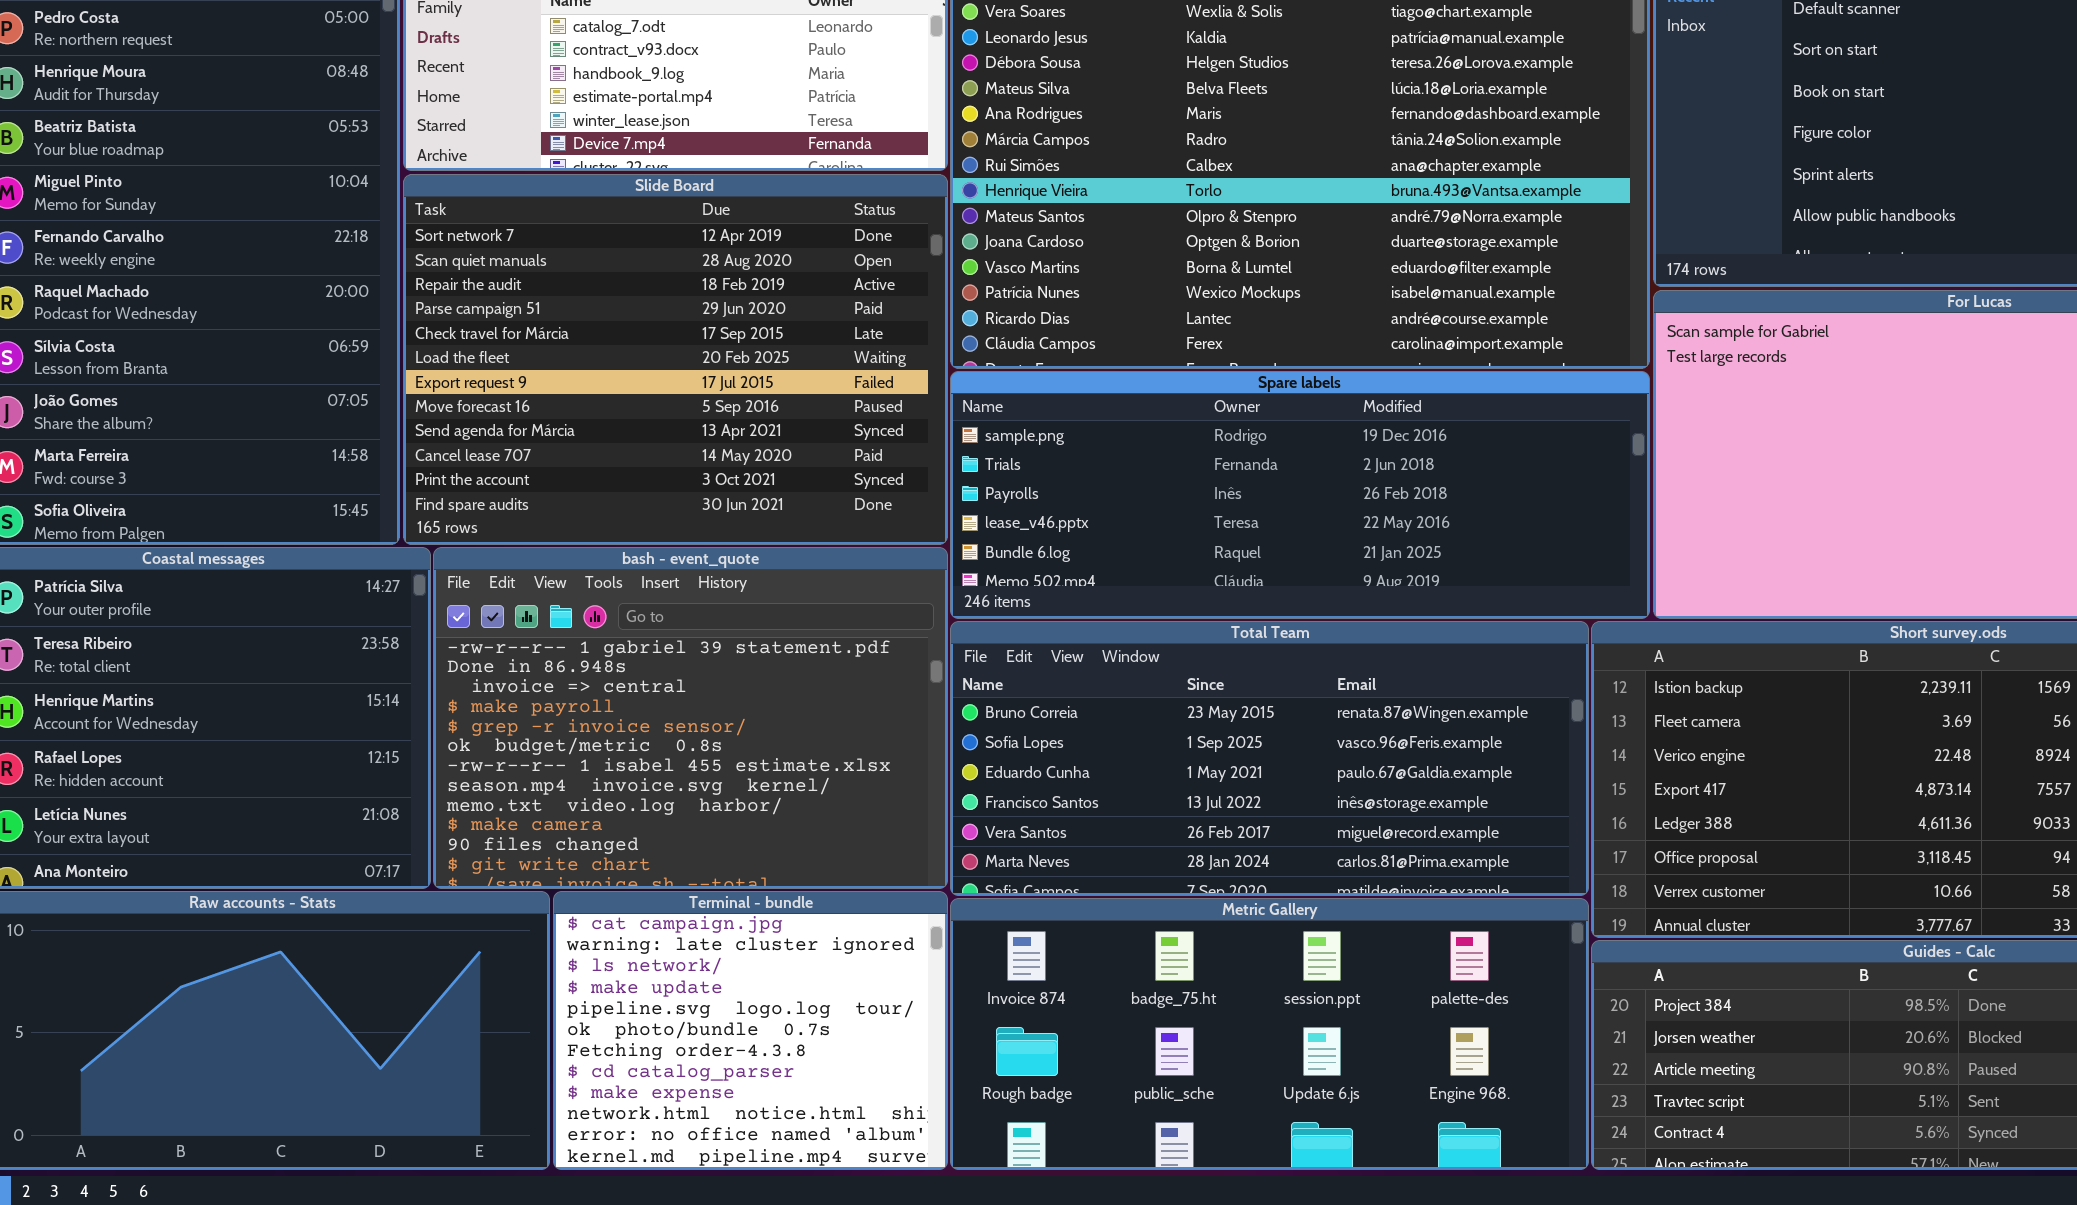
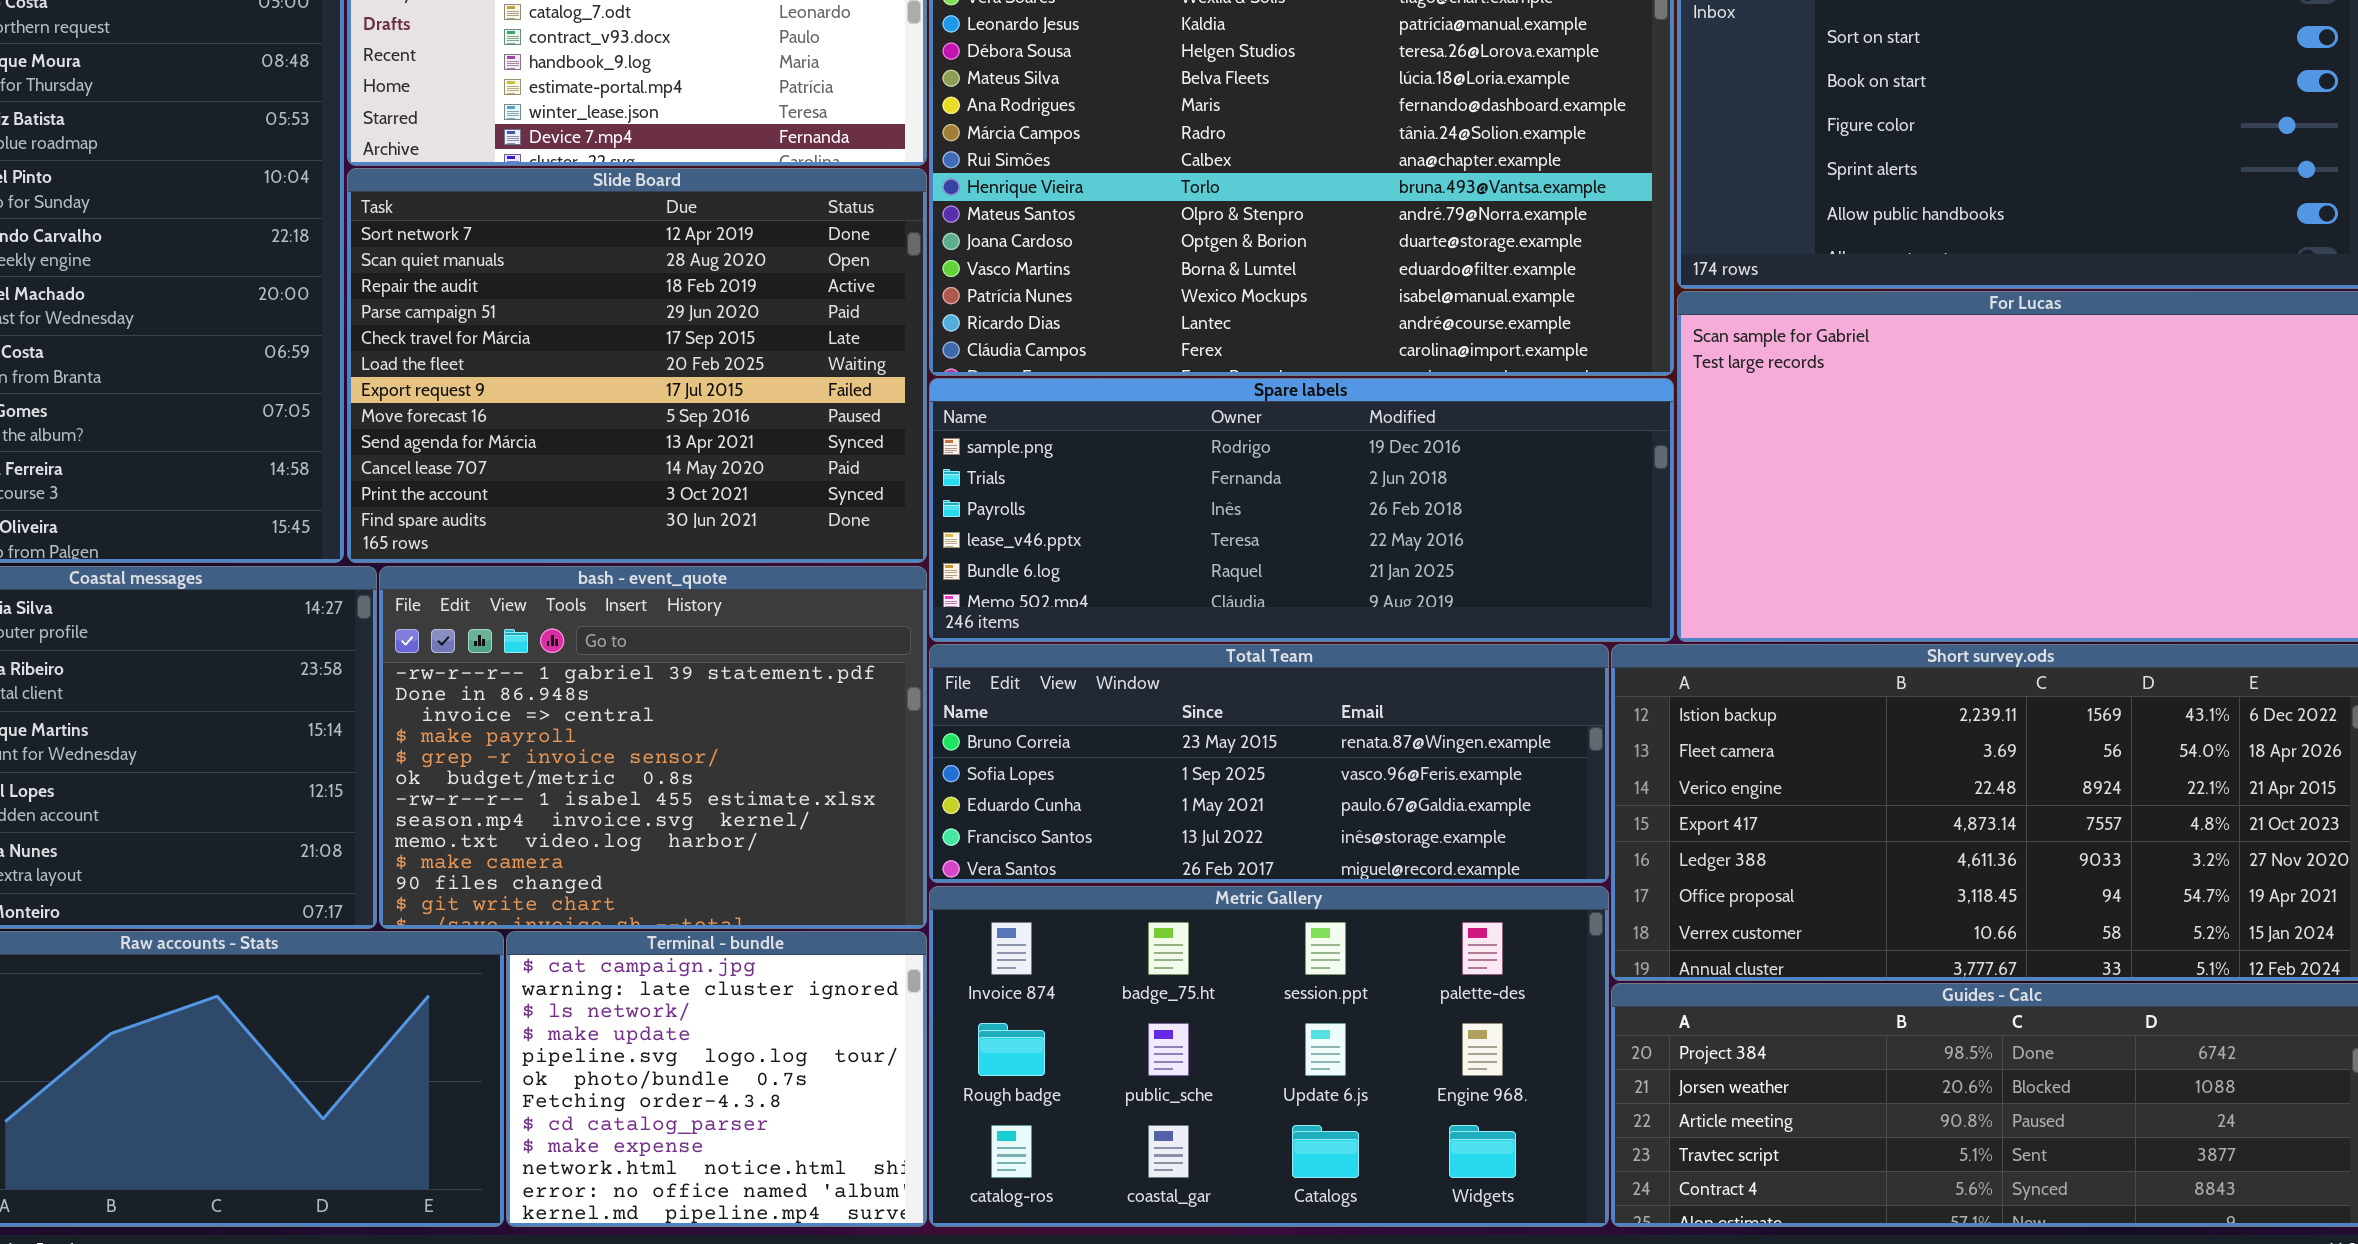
Total Team: [950,621,1589,896] -> [929,644,1609,883], resized
Metric Gallery: [950,898,1589,1170] -> [929,886,1609,1227], resized

